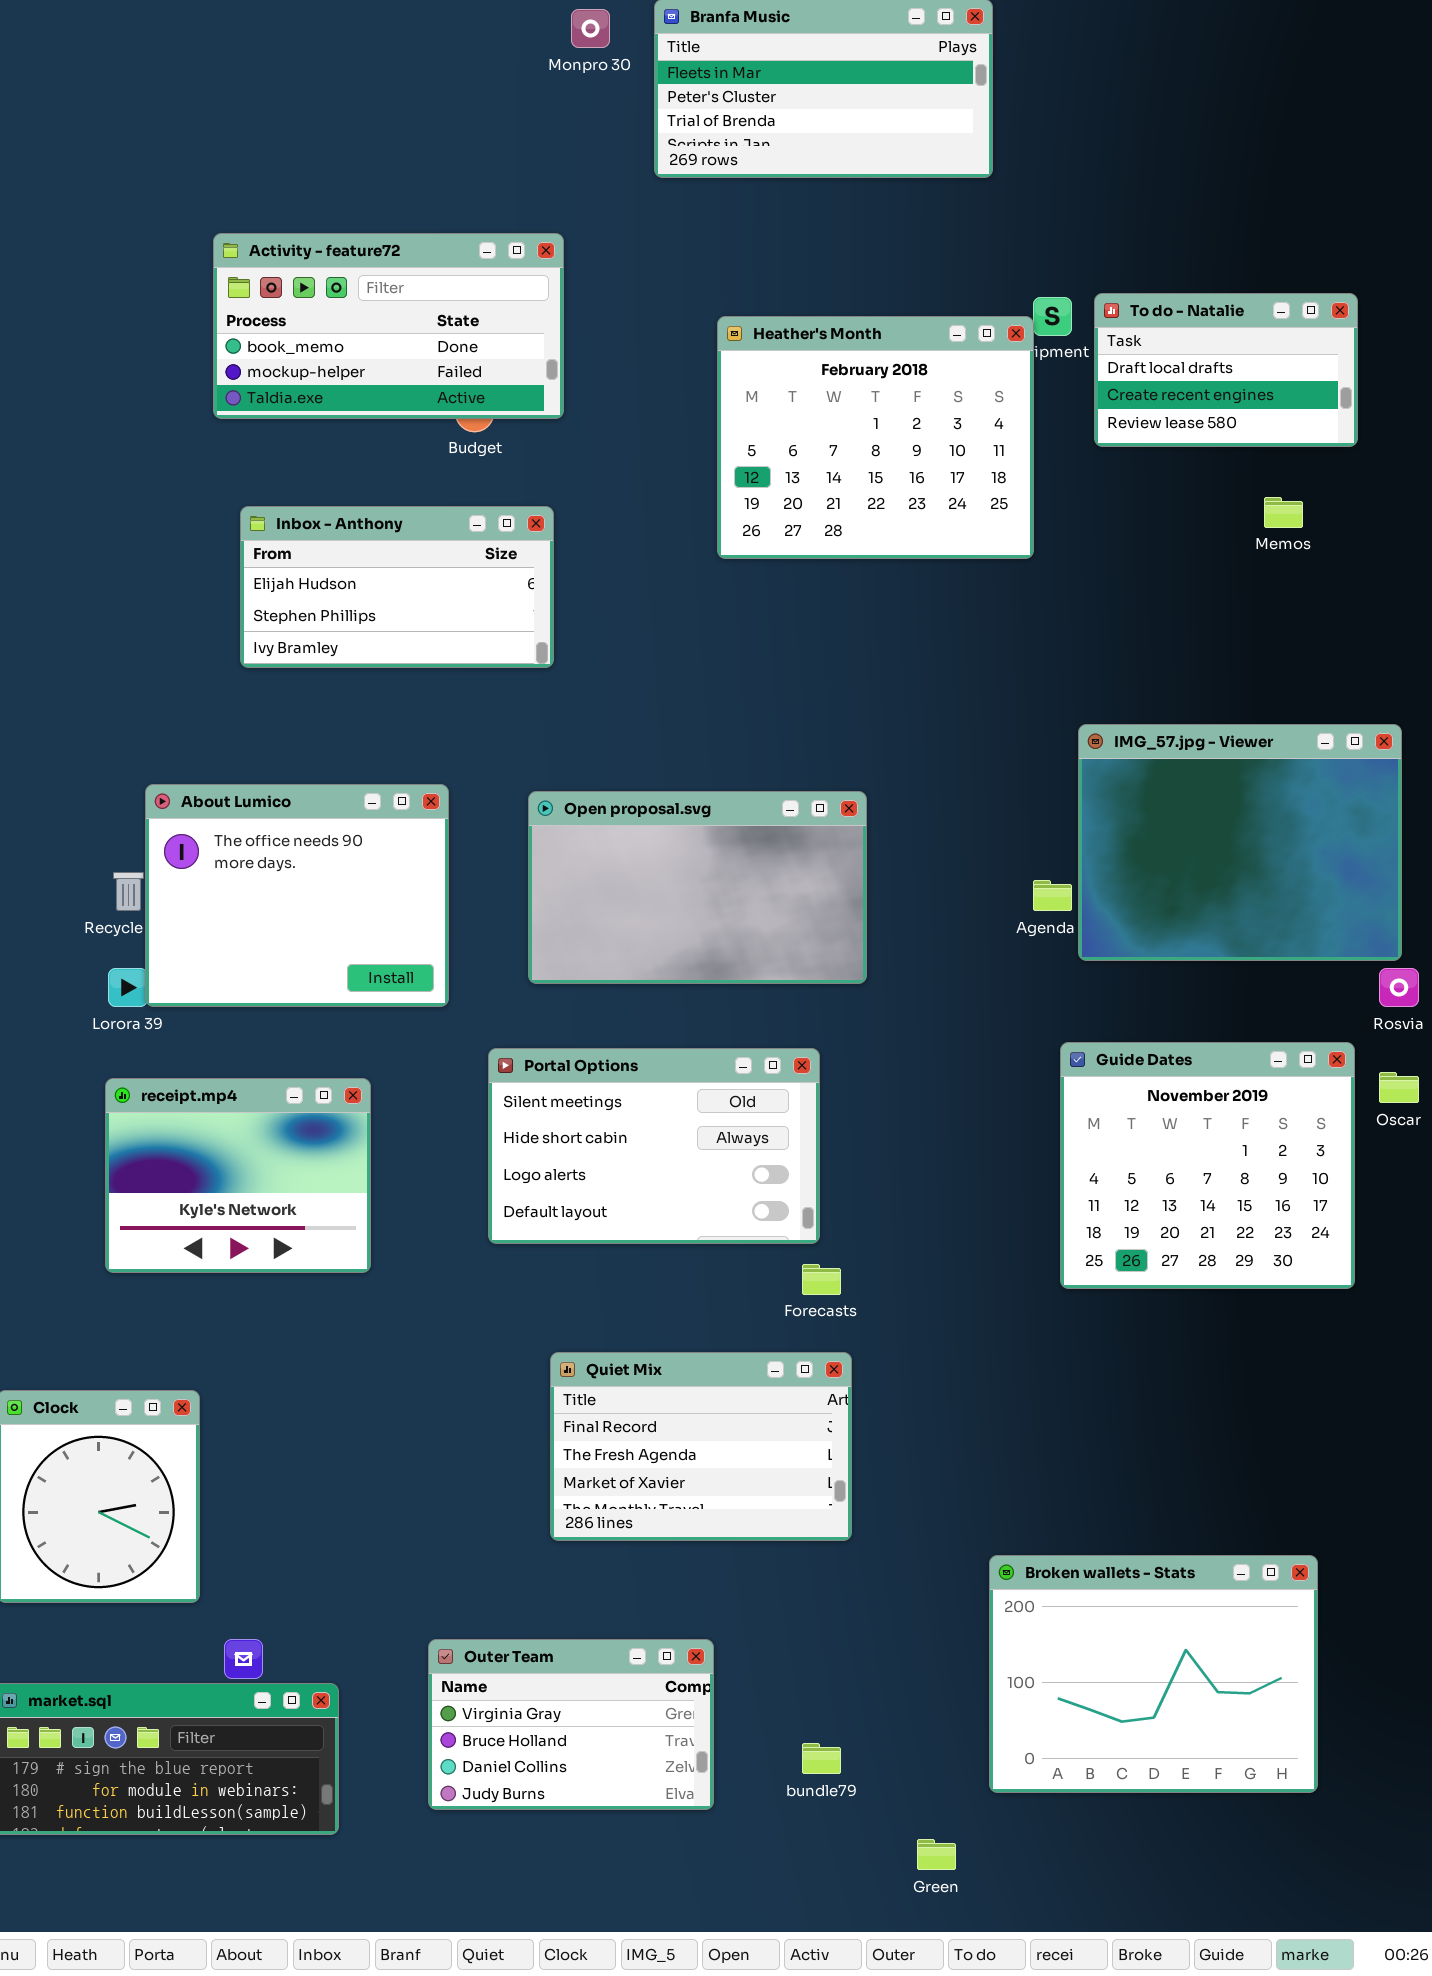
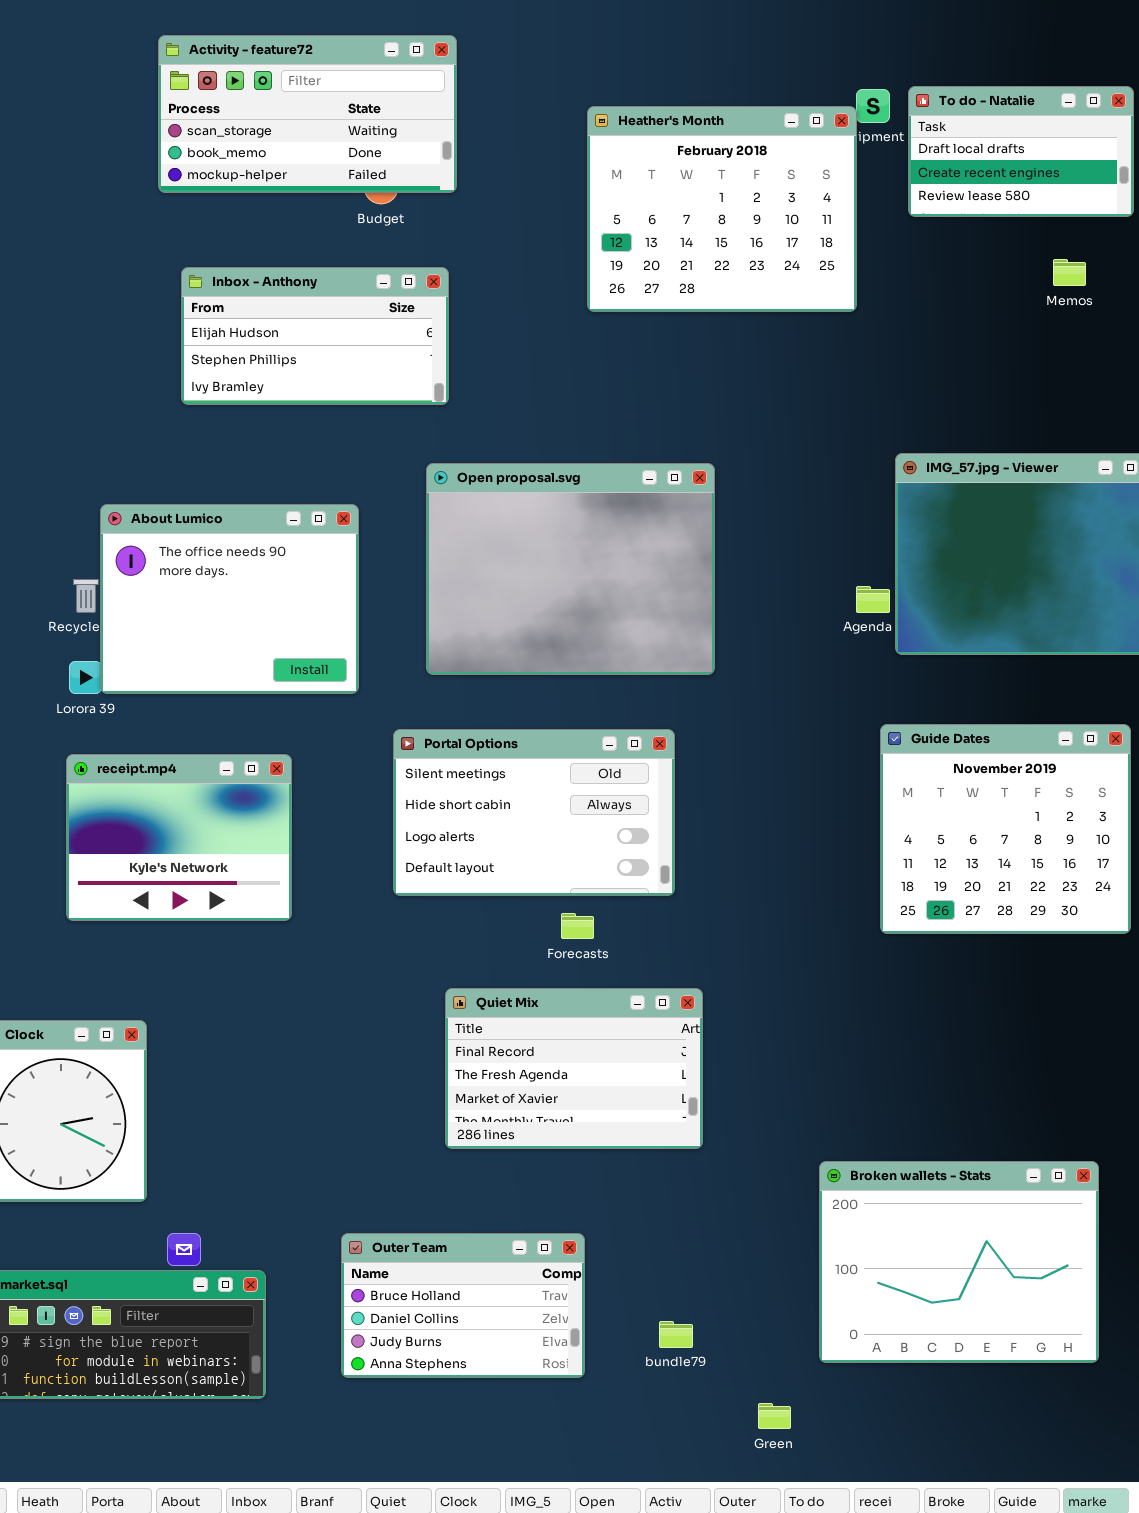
Activity - feature72: [213,233,564,419] -> [158,35,457,193], scrolled up 1 row
Open proposal.svg: [528,791,867,984] -> [426,463,715,675], resized
Forecasts: [802,1264,841,1295] -> [561,913,594,939], moved
Outer Team: [428,1639,714,1810] -> [341,1233,585,1378], scrolled down 1 row

